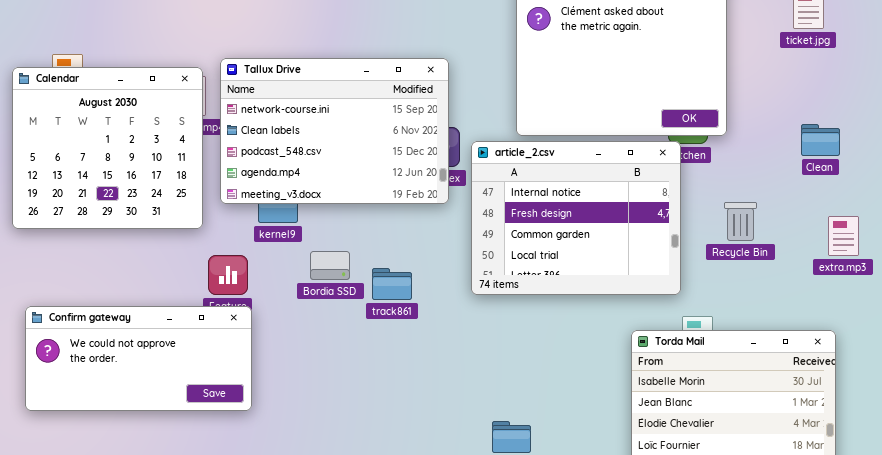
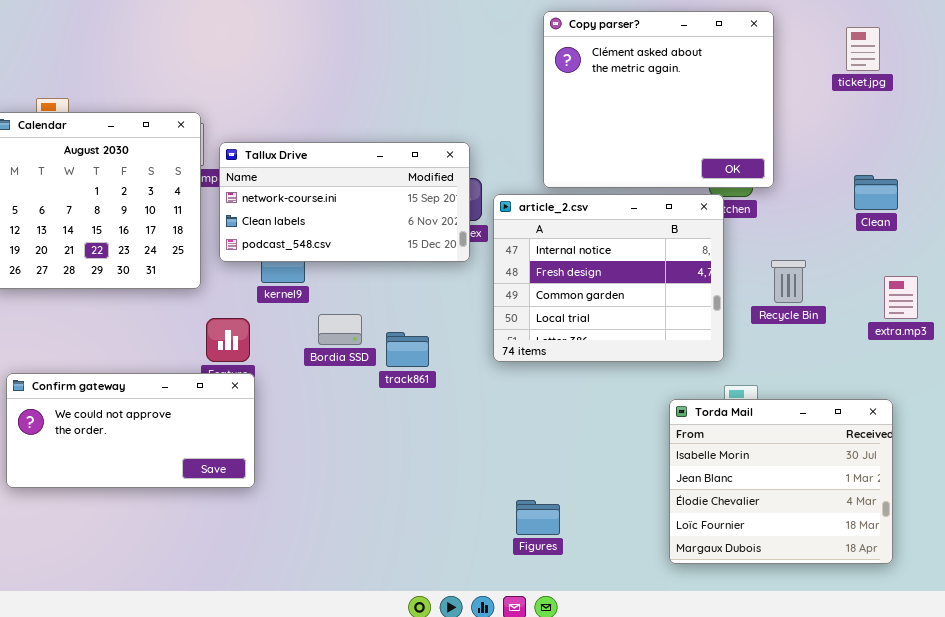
Tallux Drive: [220,58,449,204] -> [219,142,470,262], resized

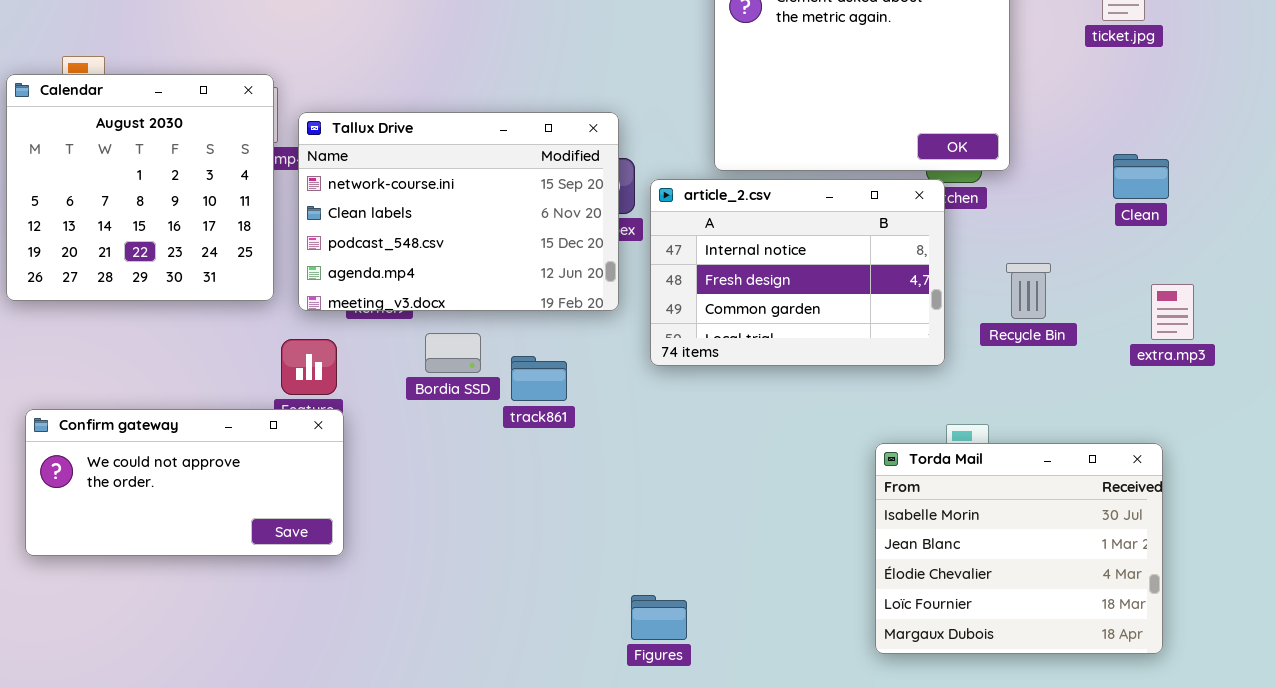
Tallux Drive: [219,142,470,262] -> [298,112,619,311], resized
article_2.csv: [493,194,724,362] -> [650,179,945,366], resized
Figures: [516,500,560,535] -> [631,595,687,640], moved

